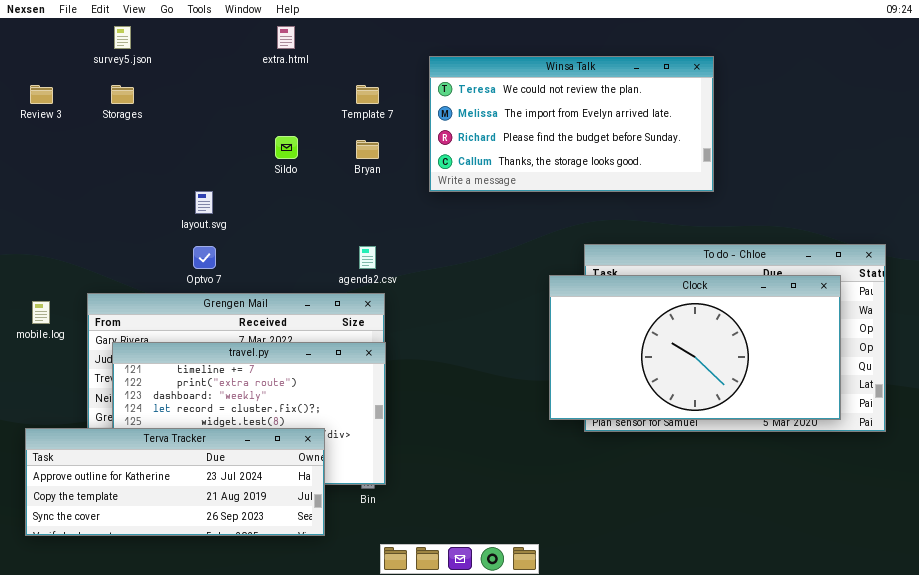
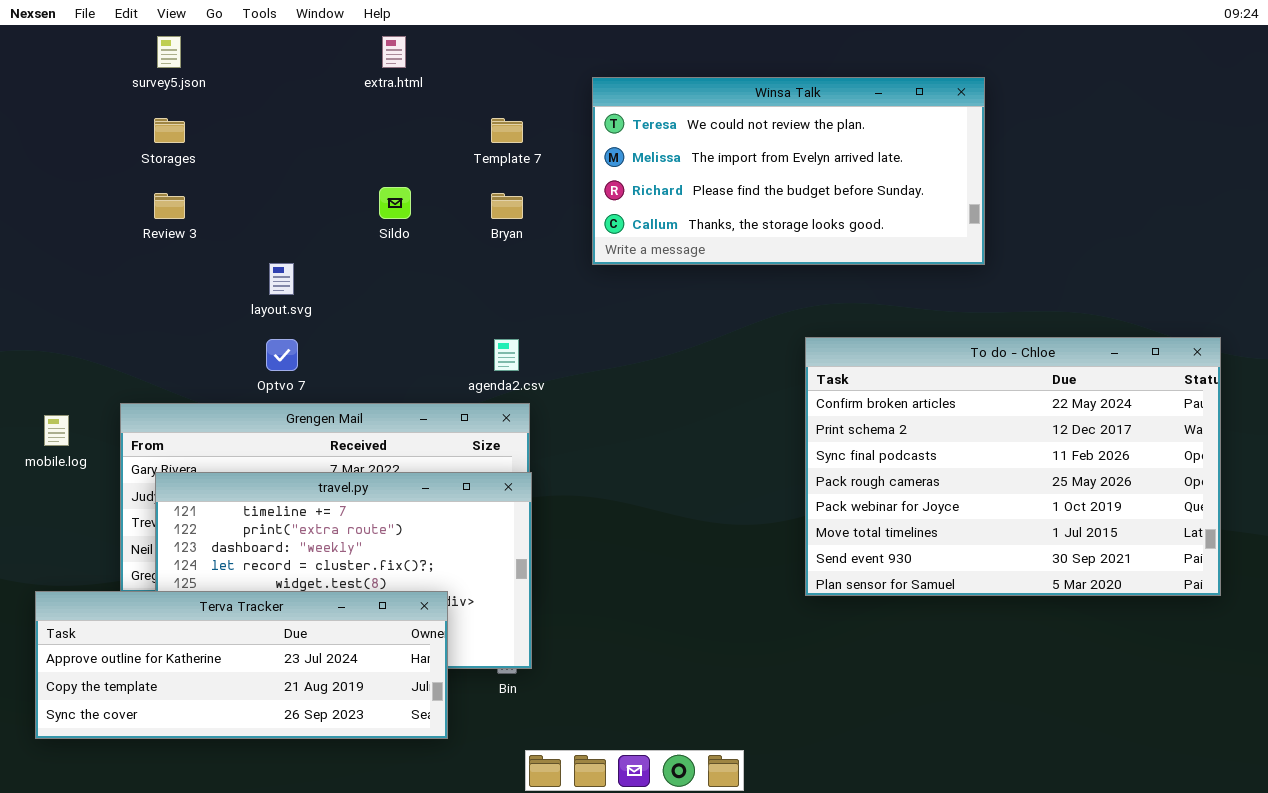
Review 3: [30,85,53,104] -> [154,193,185,219], moved
Clock: [549,275,841,420] -> none, closed

